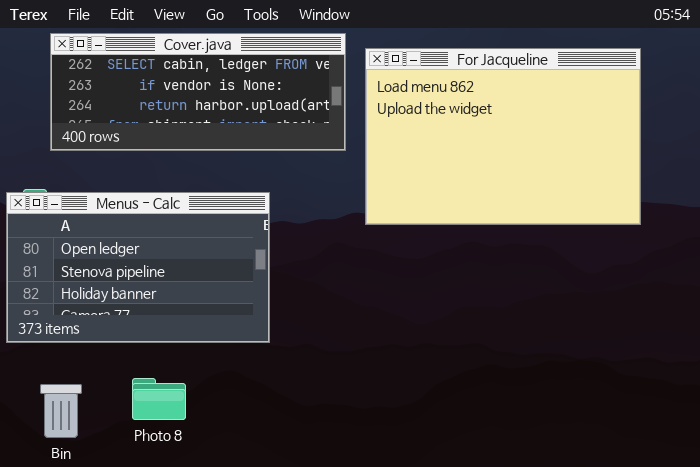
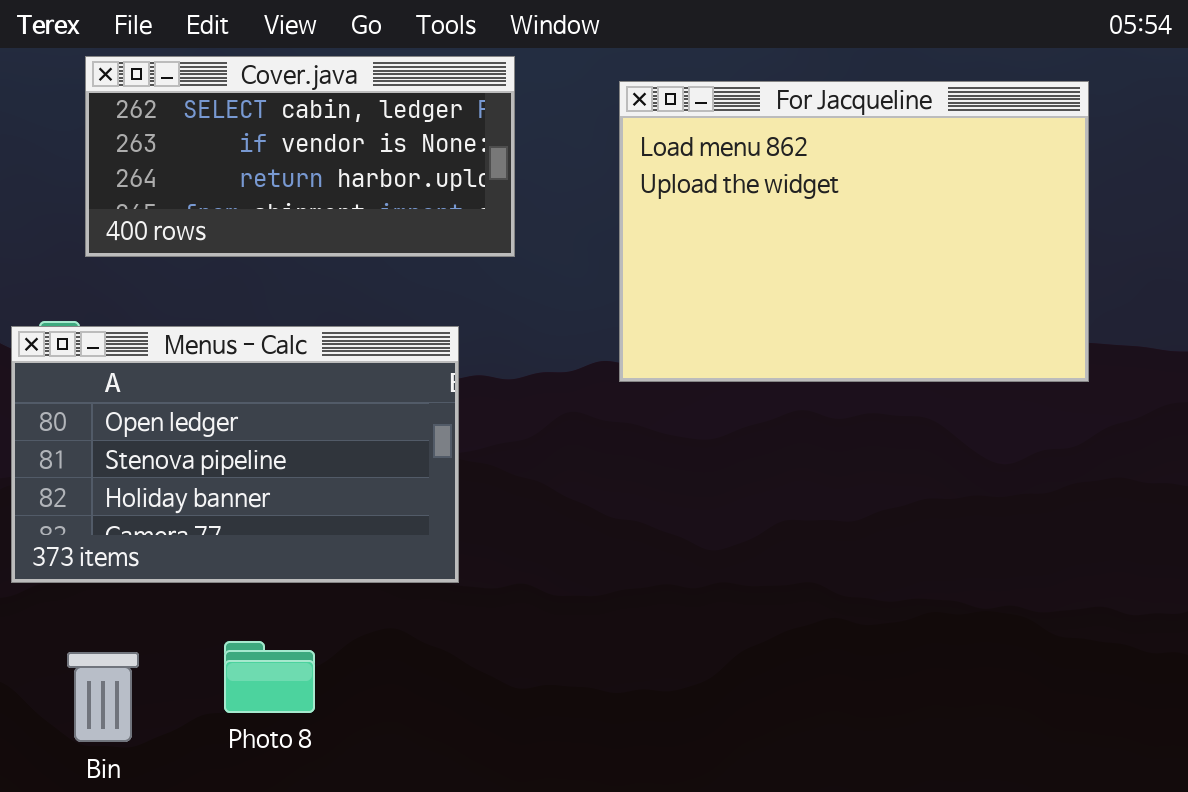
Cover.java: [50,33,346,151] -> [85,56,515,257], resized

